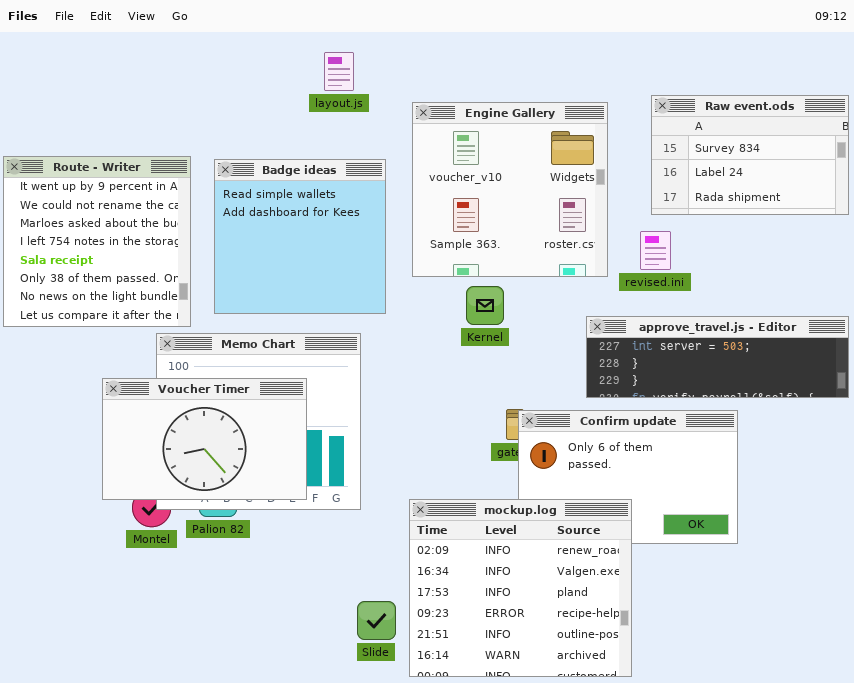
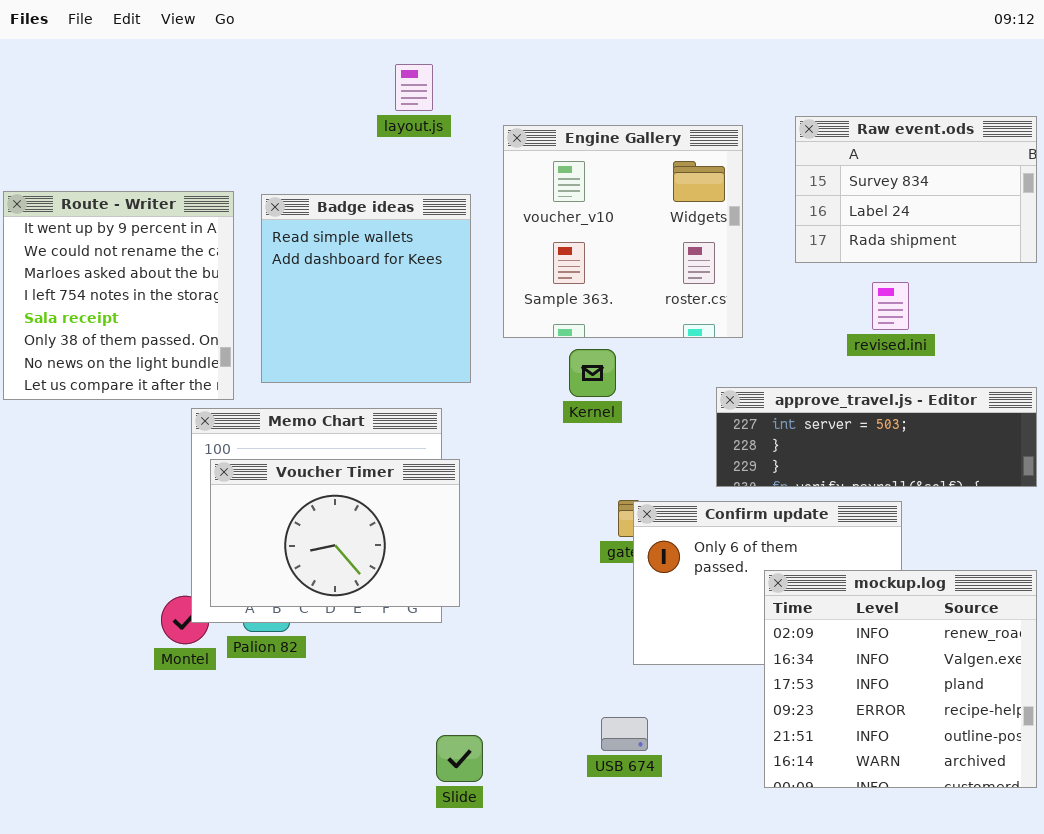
revised.ini: [640,231,671,270] -> [872,282,909,330], moved
Voucher Timer: [102,378,307,500] -> [210,459,460,607], moved
mockup.log: [409,499,632,677] -> [764,570,1037,788], moved

